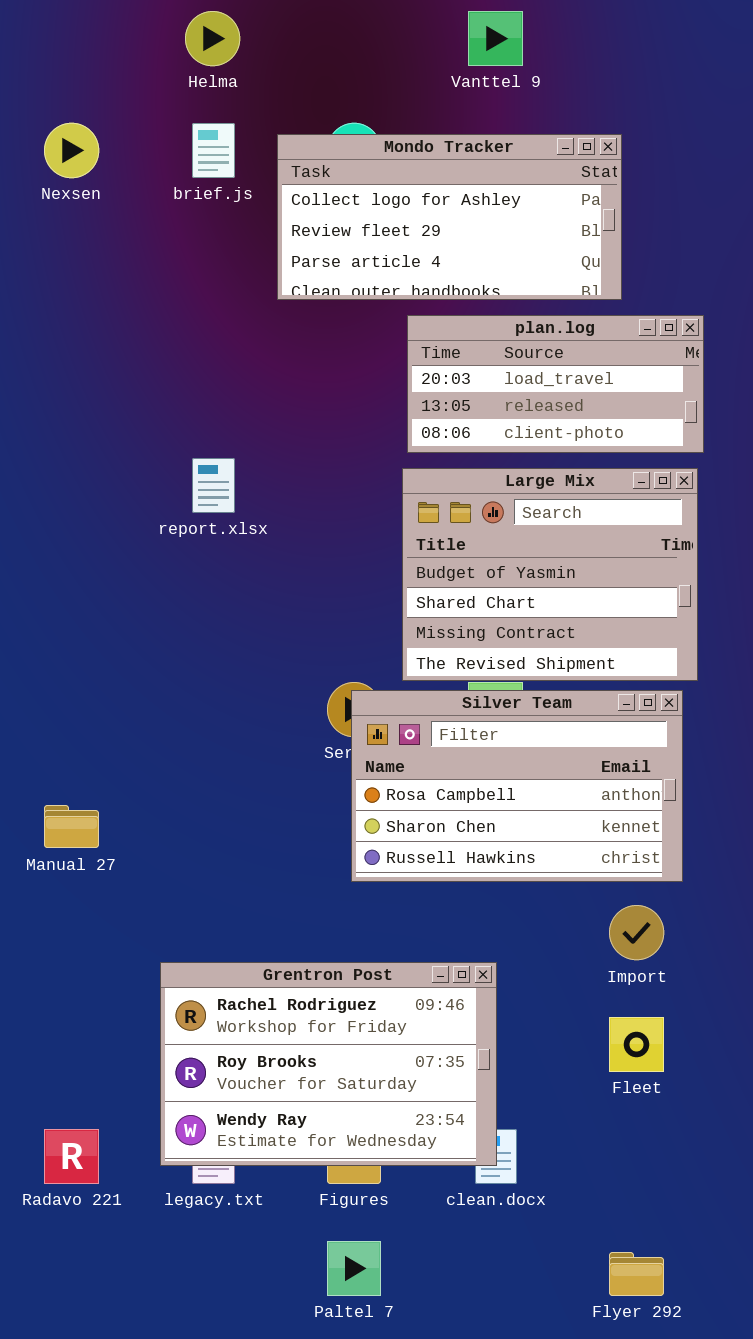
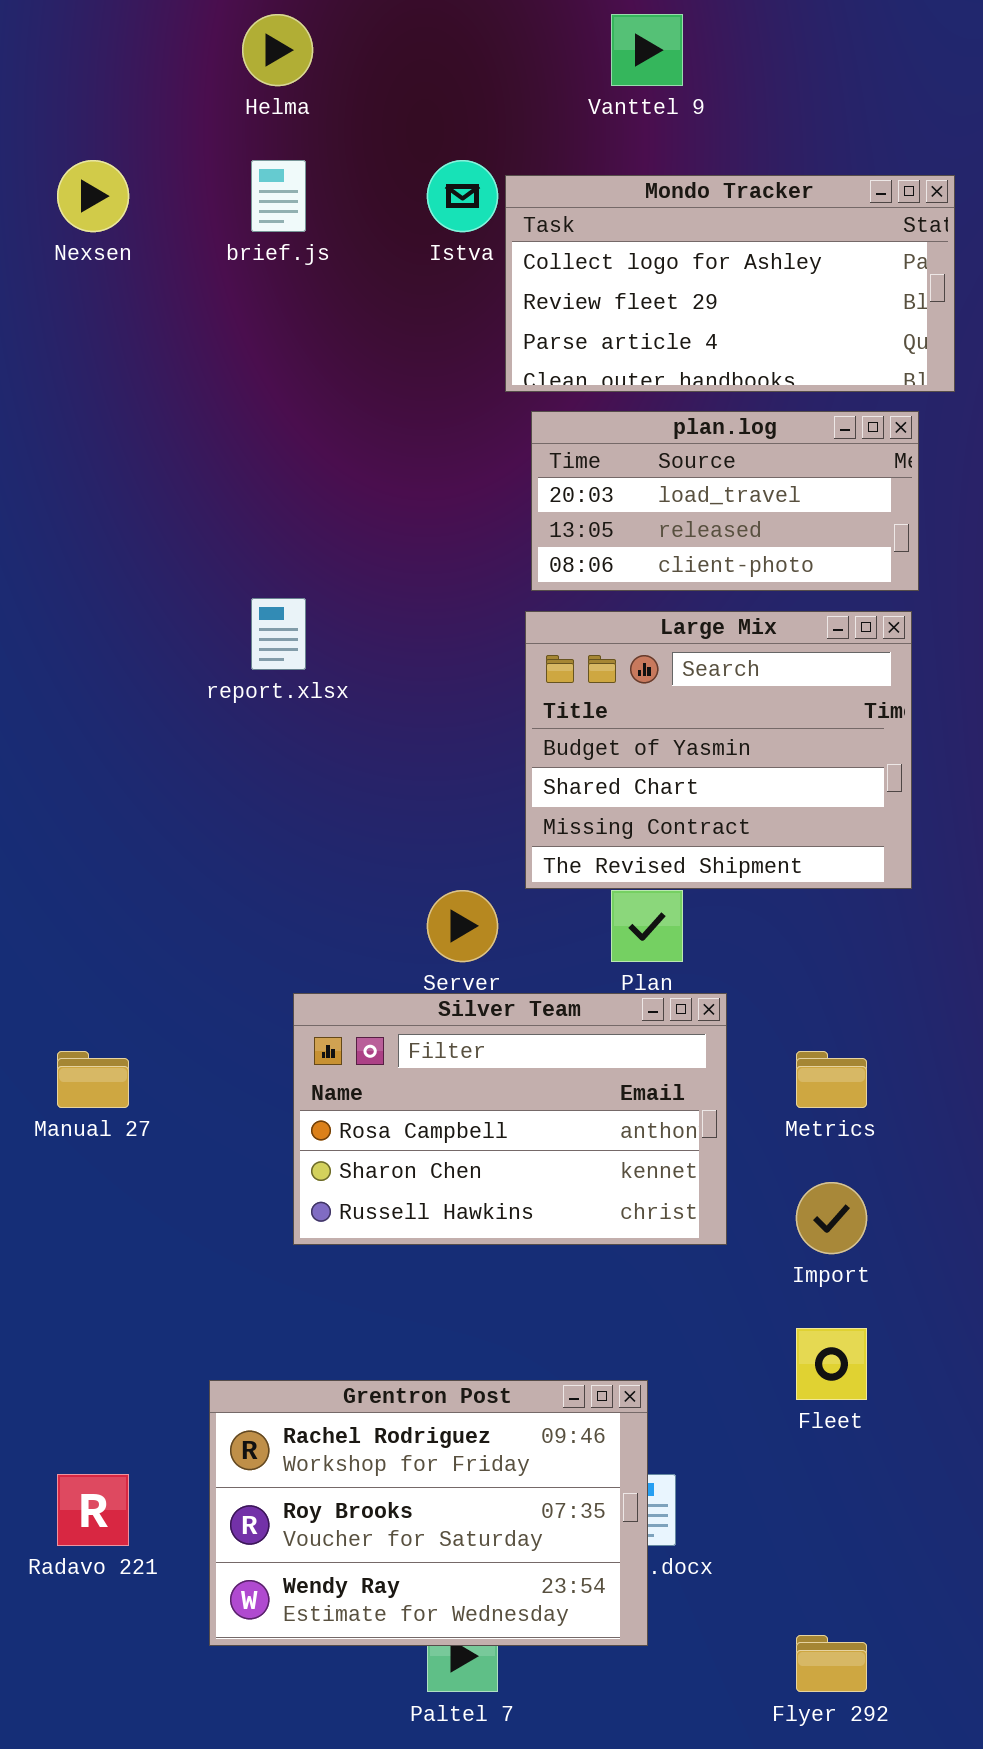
Mondo Tracker: [277,134,622,300] -> [505,175,955,392], moved
Silver Team: [351,690,683,882] -> [293,993,727,1245], moved
Grentron Post: [160,962,497,1166] -> [209,1380,648,1646], moved

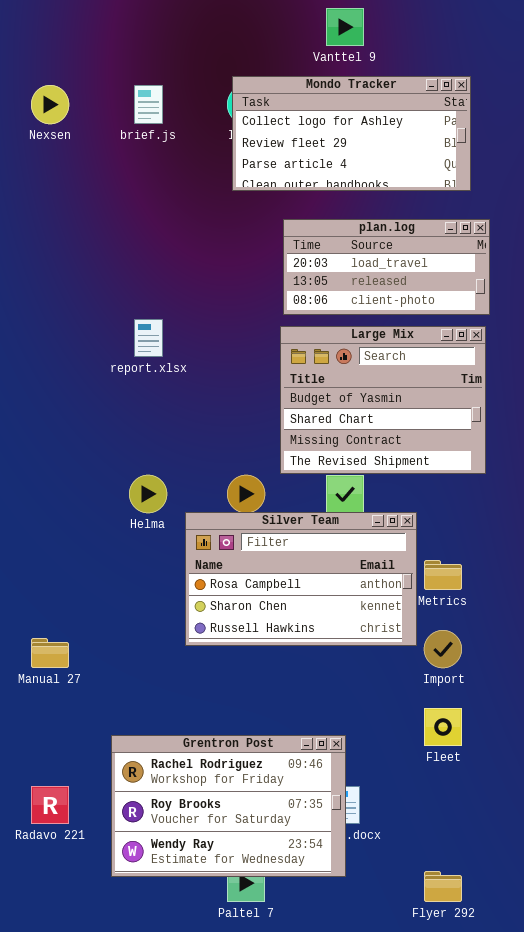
Helma: [242,14,313,86] -> [129,475,167,513], moved
Mondo Tracker: [505,175,955,392] -> [232,76,471,191], moved
Silver Team: [293,993,727,1245] -> [185,512,417,646], moved
Manual 27: [57,1051,129,1108] -> [31,638,69,668], moved

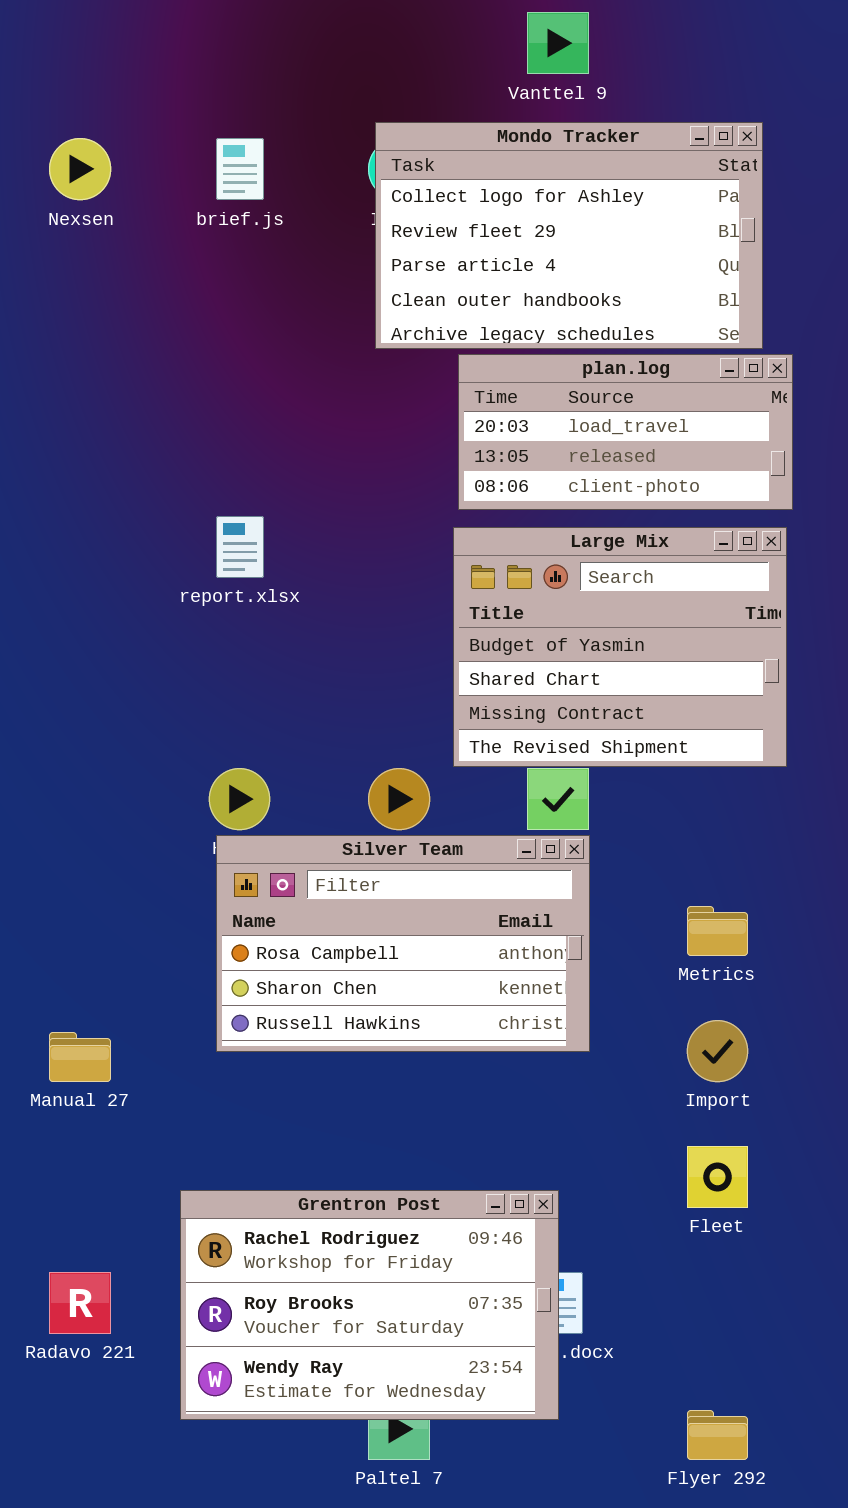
Mondo Tracker: [232,76,471,191] -> [375,122,763,349], resized
Silver Team: [185,512,417,646] -> [216,835,590,1052], moved

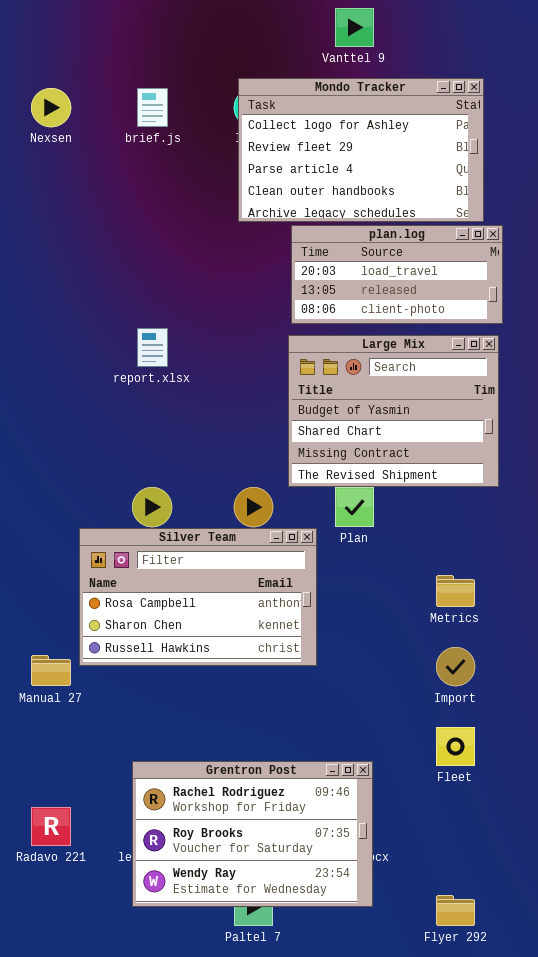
Silver Team: [216,835,590,1052] -> [79,528,317,666], moved
Grentron Post: [180,1190,559,1420] -> [132,761,373,907], moved

